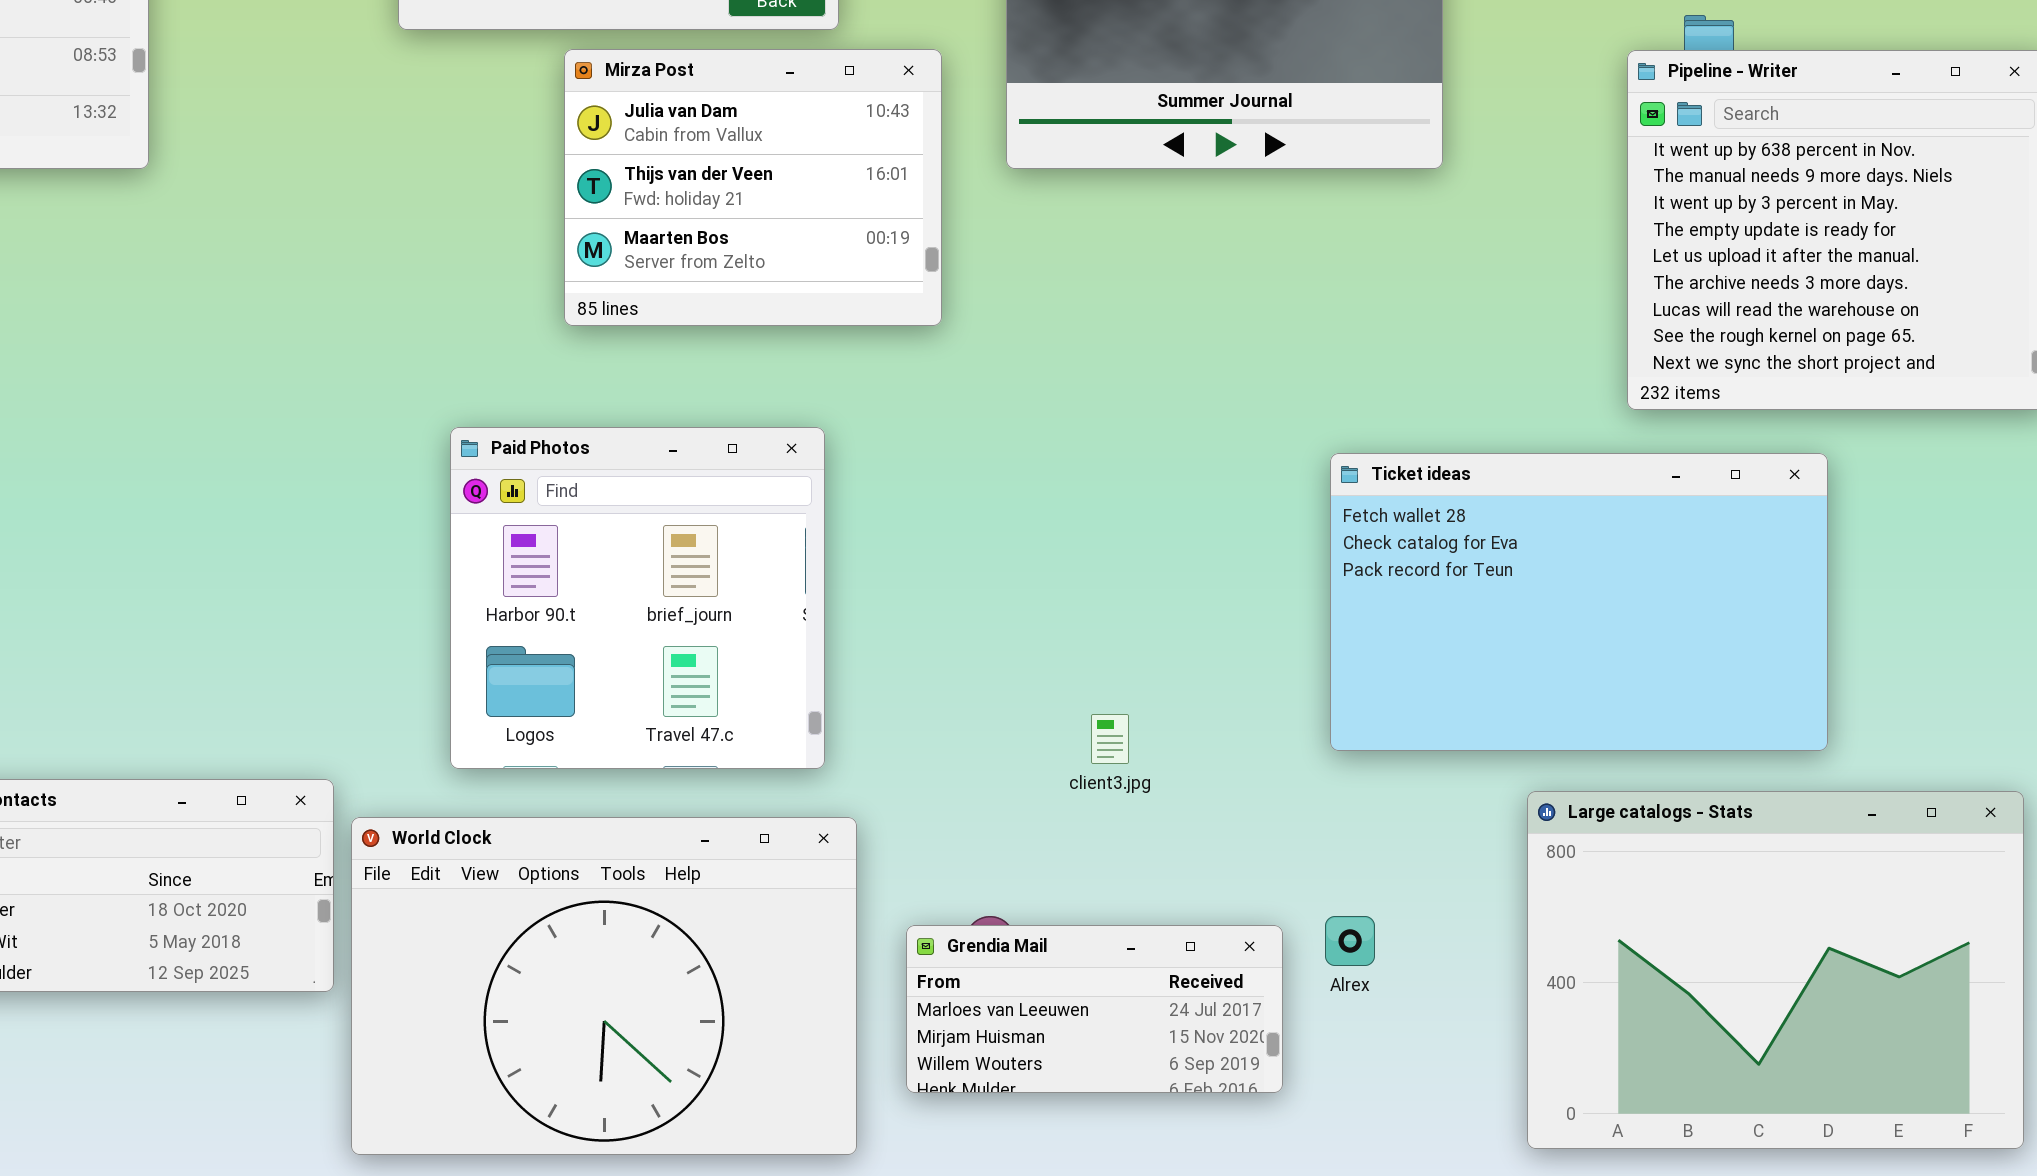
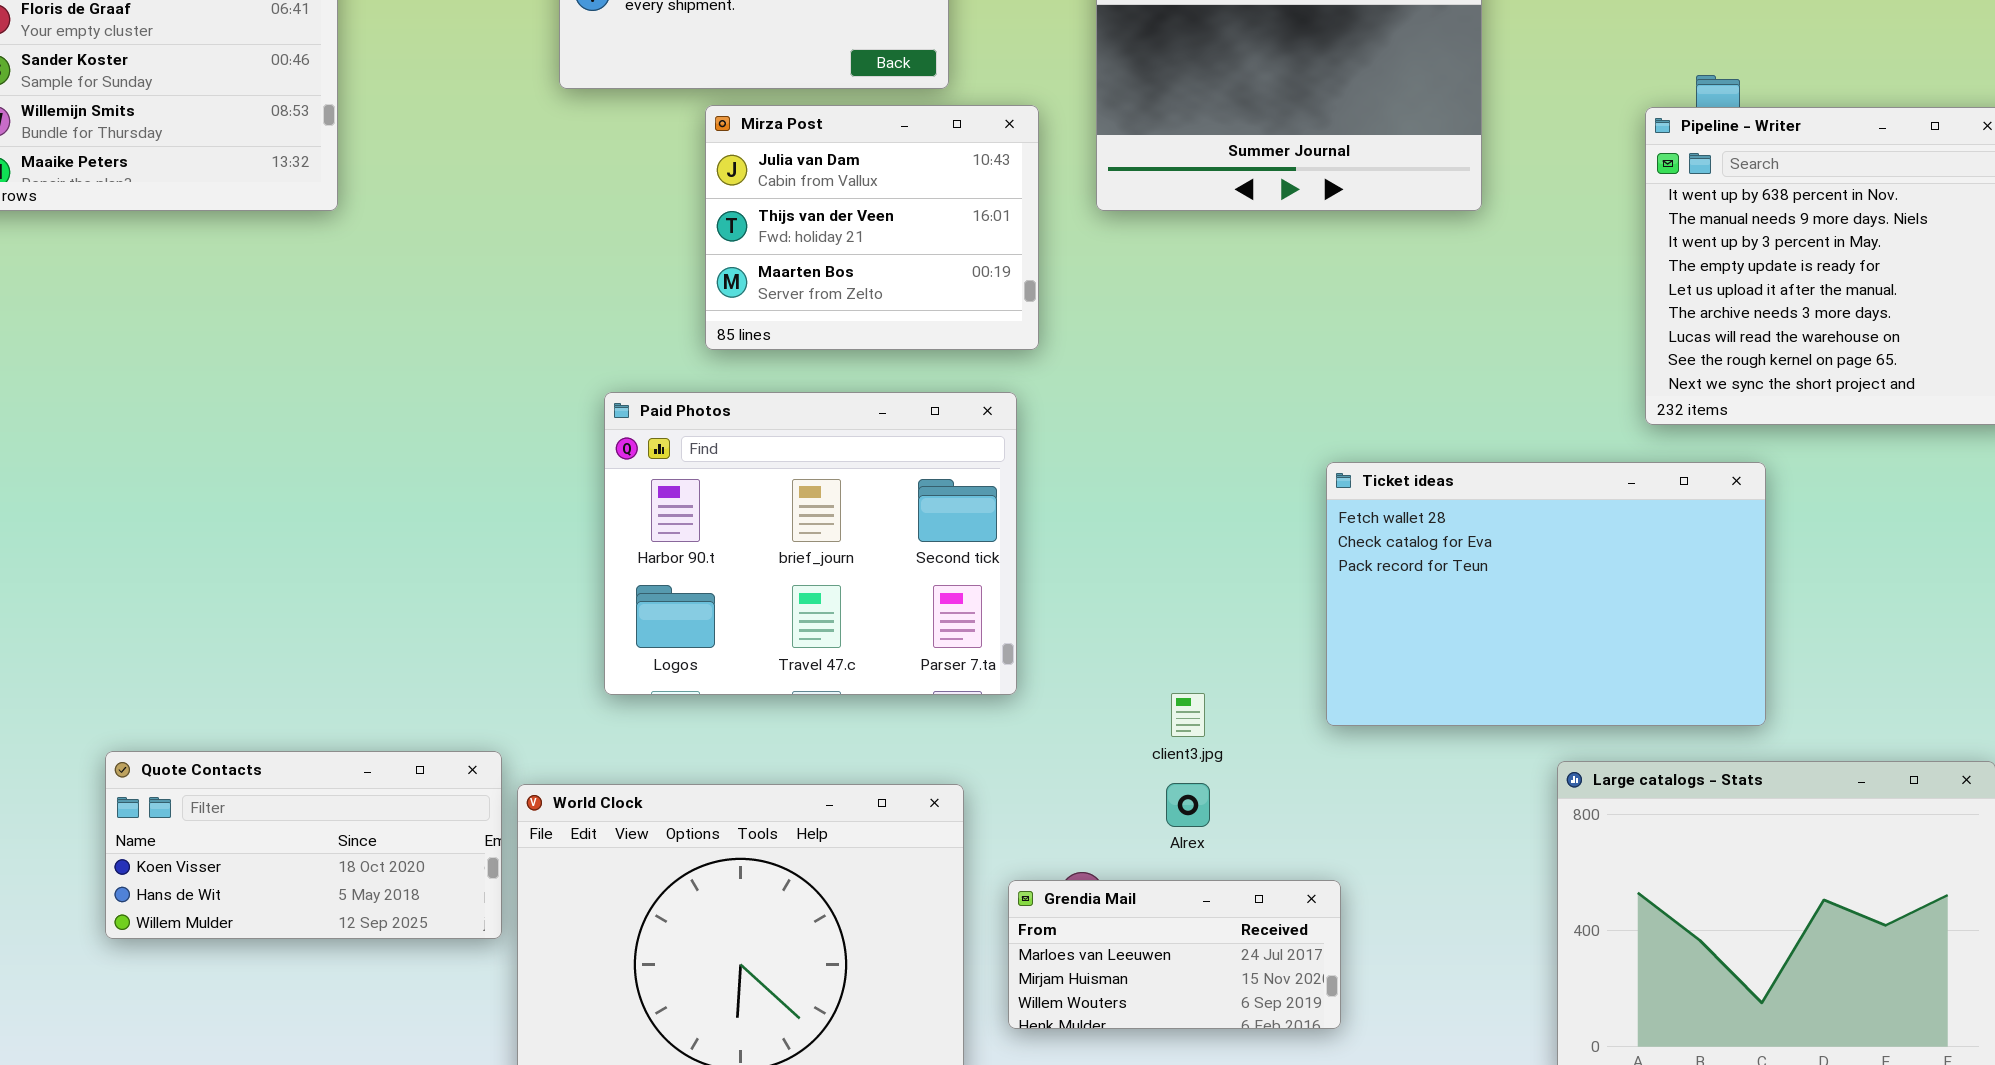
Paid Photos: [450,427,825,769] -> [604,392,1017,695], moved, resized
Ticket ideas: [1330,453,1828,751] -> [1326,462,1766,726], moved
Alrex: [1325,916,1375,966] -> [1166,783,1210,827], moved

